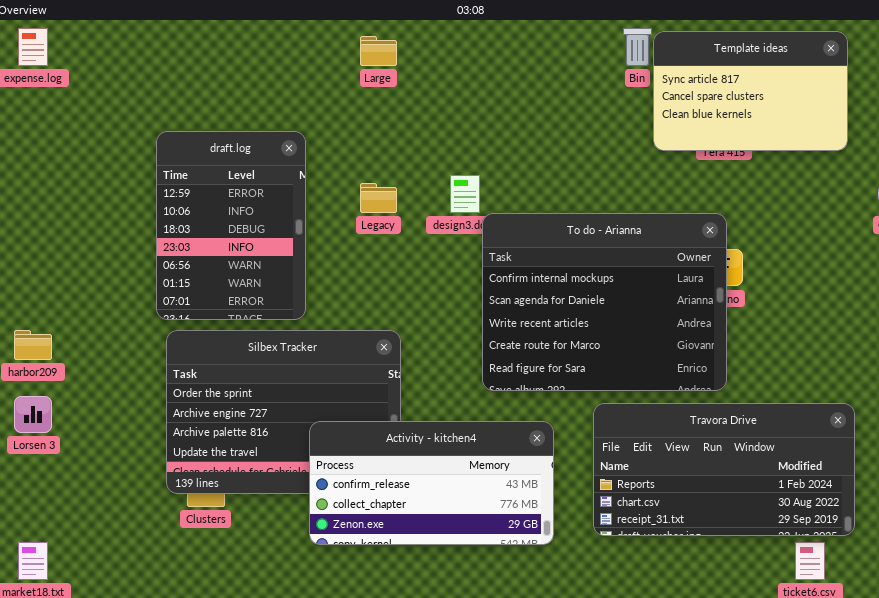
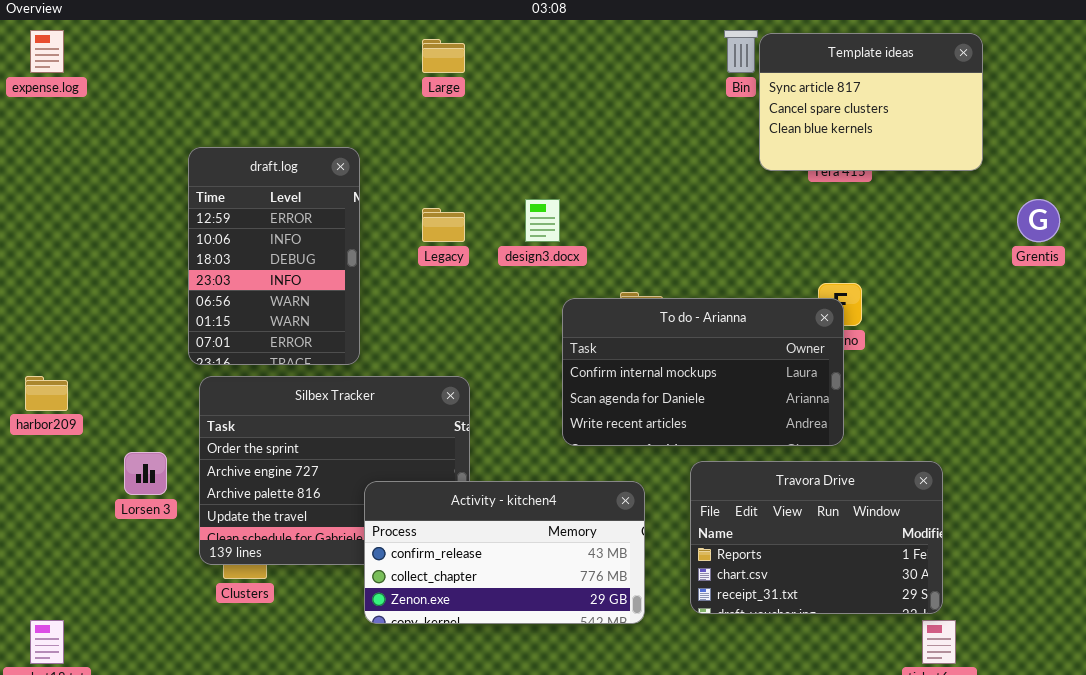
To do - Arianna: [482,213,727,391] -> [562,298,844,446], resized
Lorsen 3: [14,396,52,433] -> [124,452,167,495], moved
Travora Drive: [593,403,855,536] -> [690,461,943,614], resized

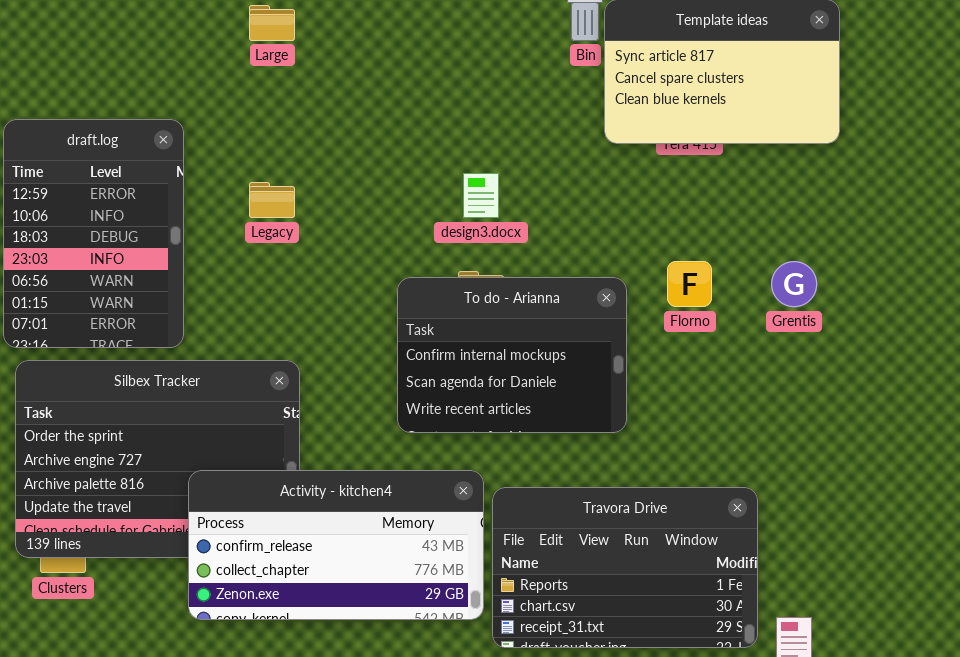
design3.docx: [525,199,560,242] -> [463,173,499,218], moved
Grentis: [1017,199,1060,242] -> [771,261,817,307], moved
To do - Arianna: [562,298,844,446] -> [397,277,627,433], resized
Travora Drive: [690,461,943,614] -> [492,487,758,648], moved

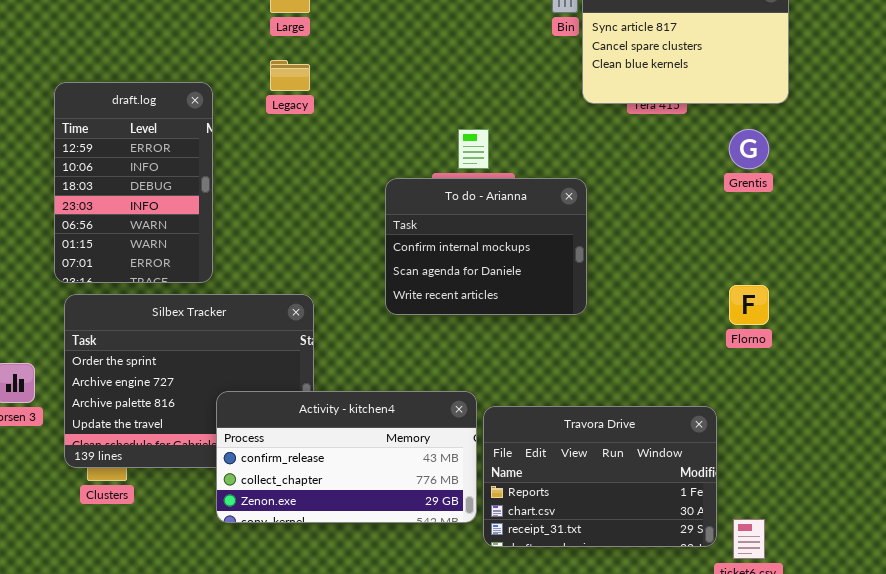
Legacy: [249,182,295,218] -> [270,60,310,91], moved
Florno: [667,261,712,307] -> [729,285,769,325], moved
Grentis: [771,261,817,307] -> [729,129,769,169], moved
To do - Arianna: [397,277,627,433] -> [385,178,587,315], moved

